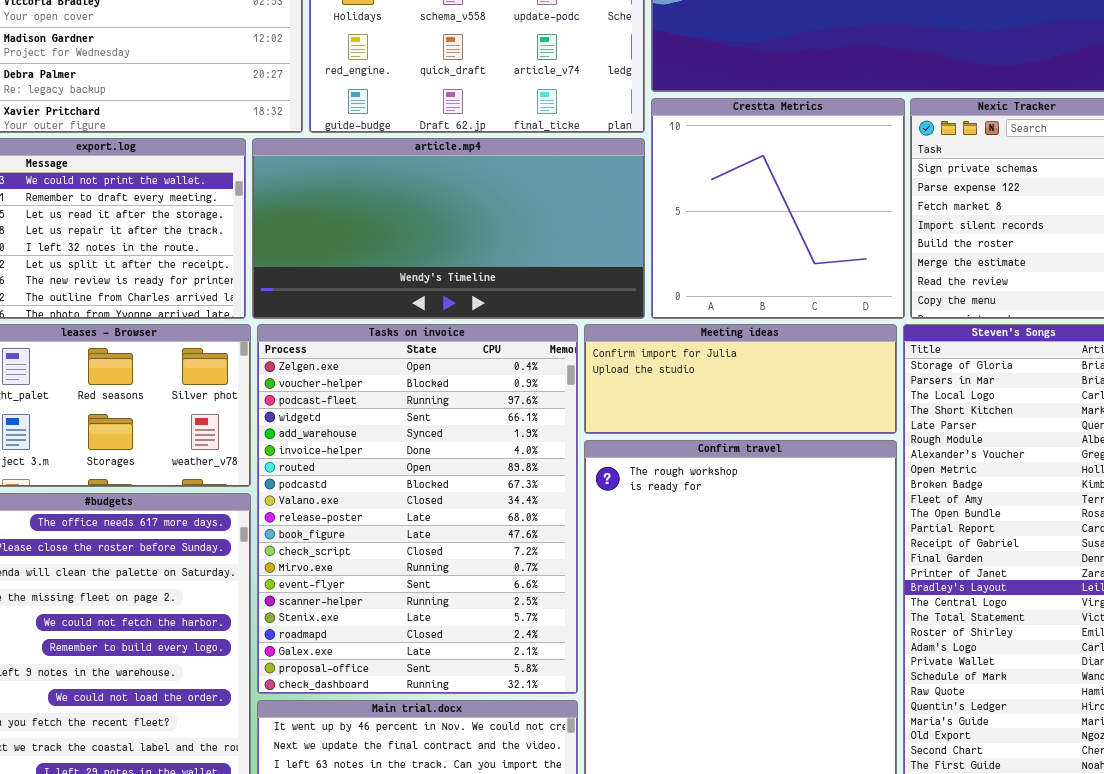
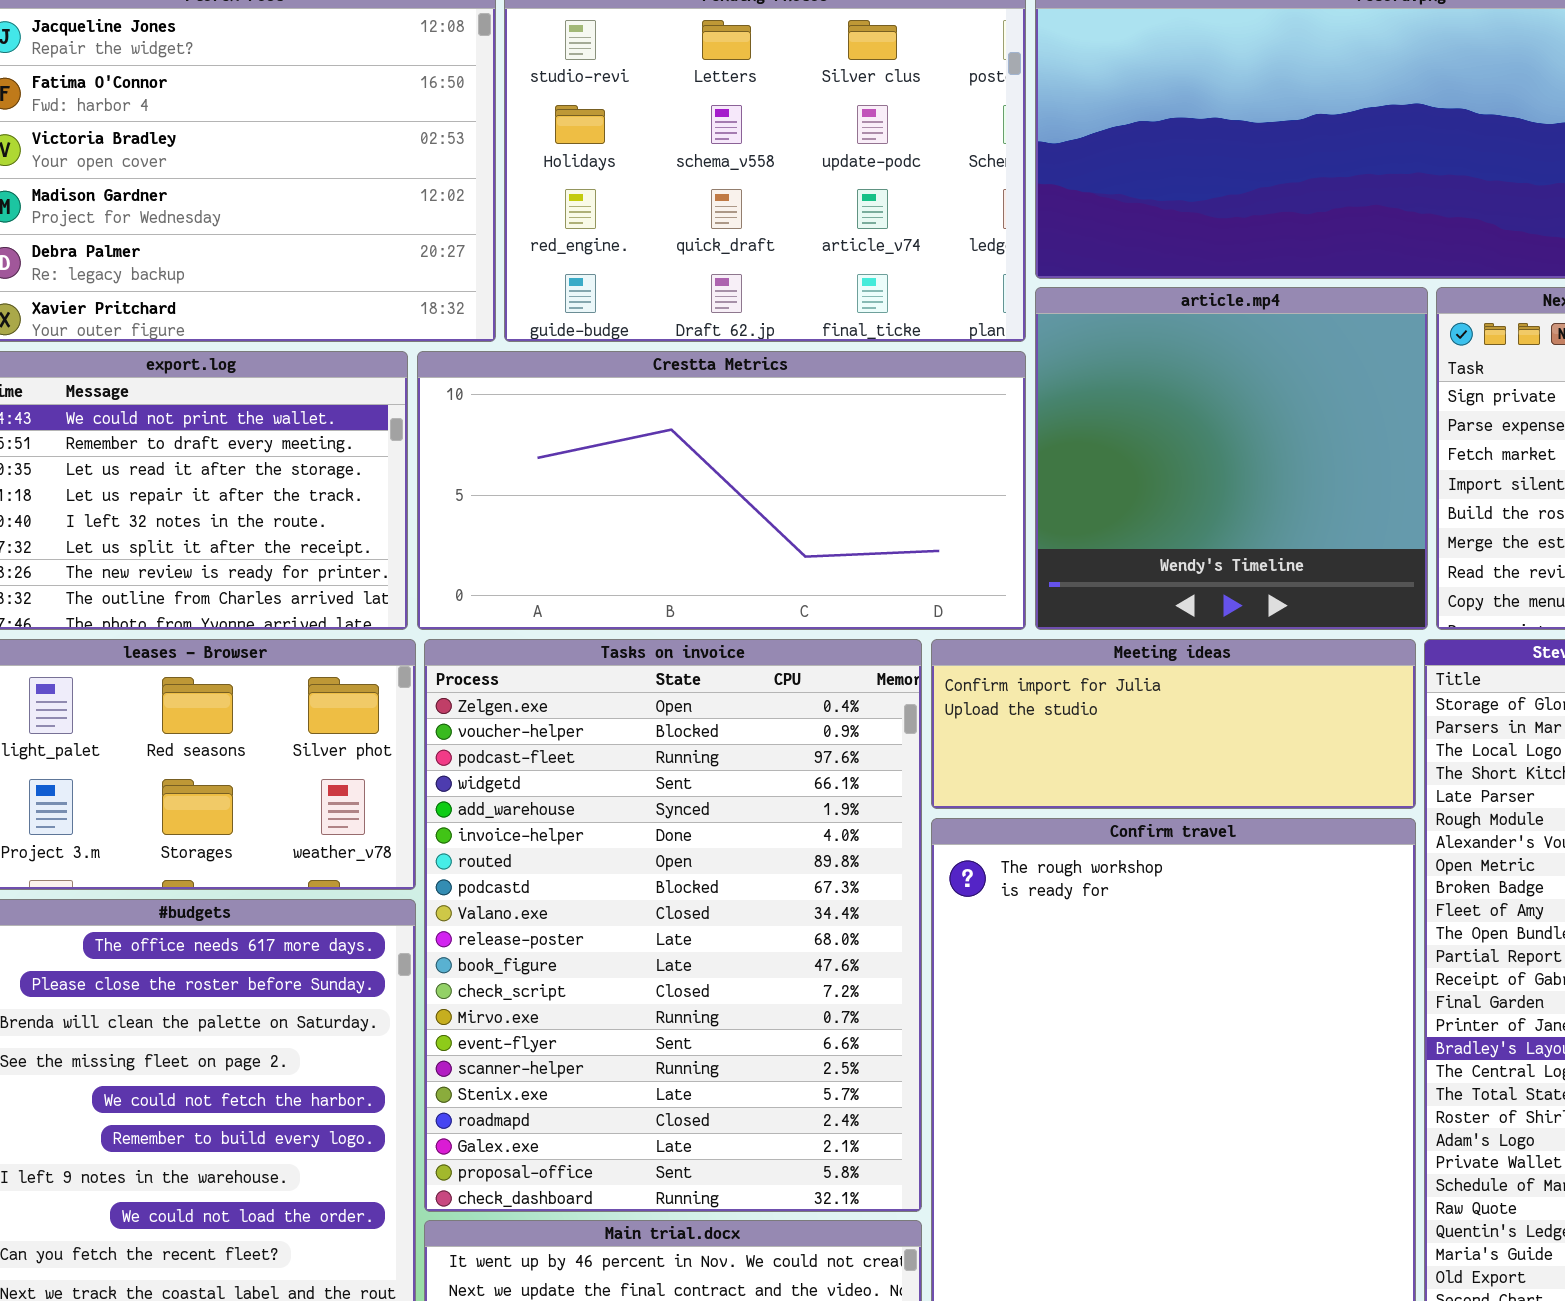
Crestta Metrics: [651,98,905,319] -> [417,351,1026,630], moved, resized
article.mp4: [252,138,645,319] -> [1035,287,1428,630], moved, resized

